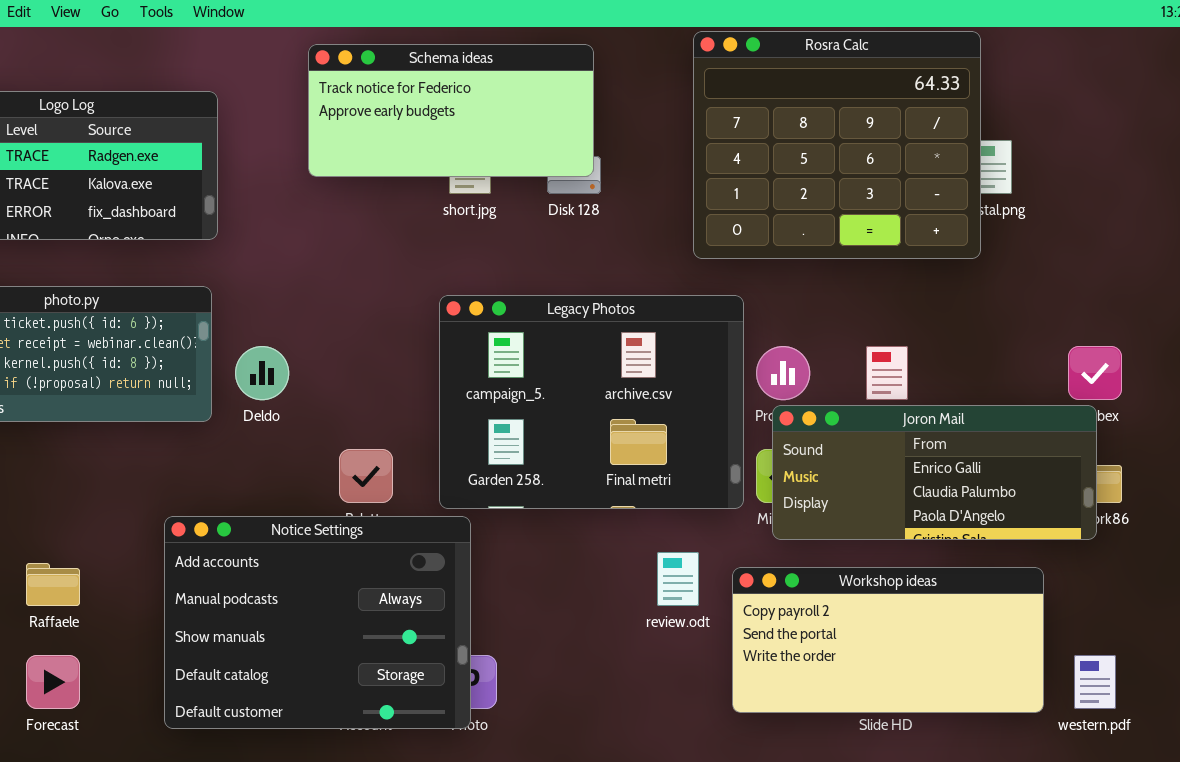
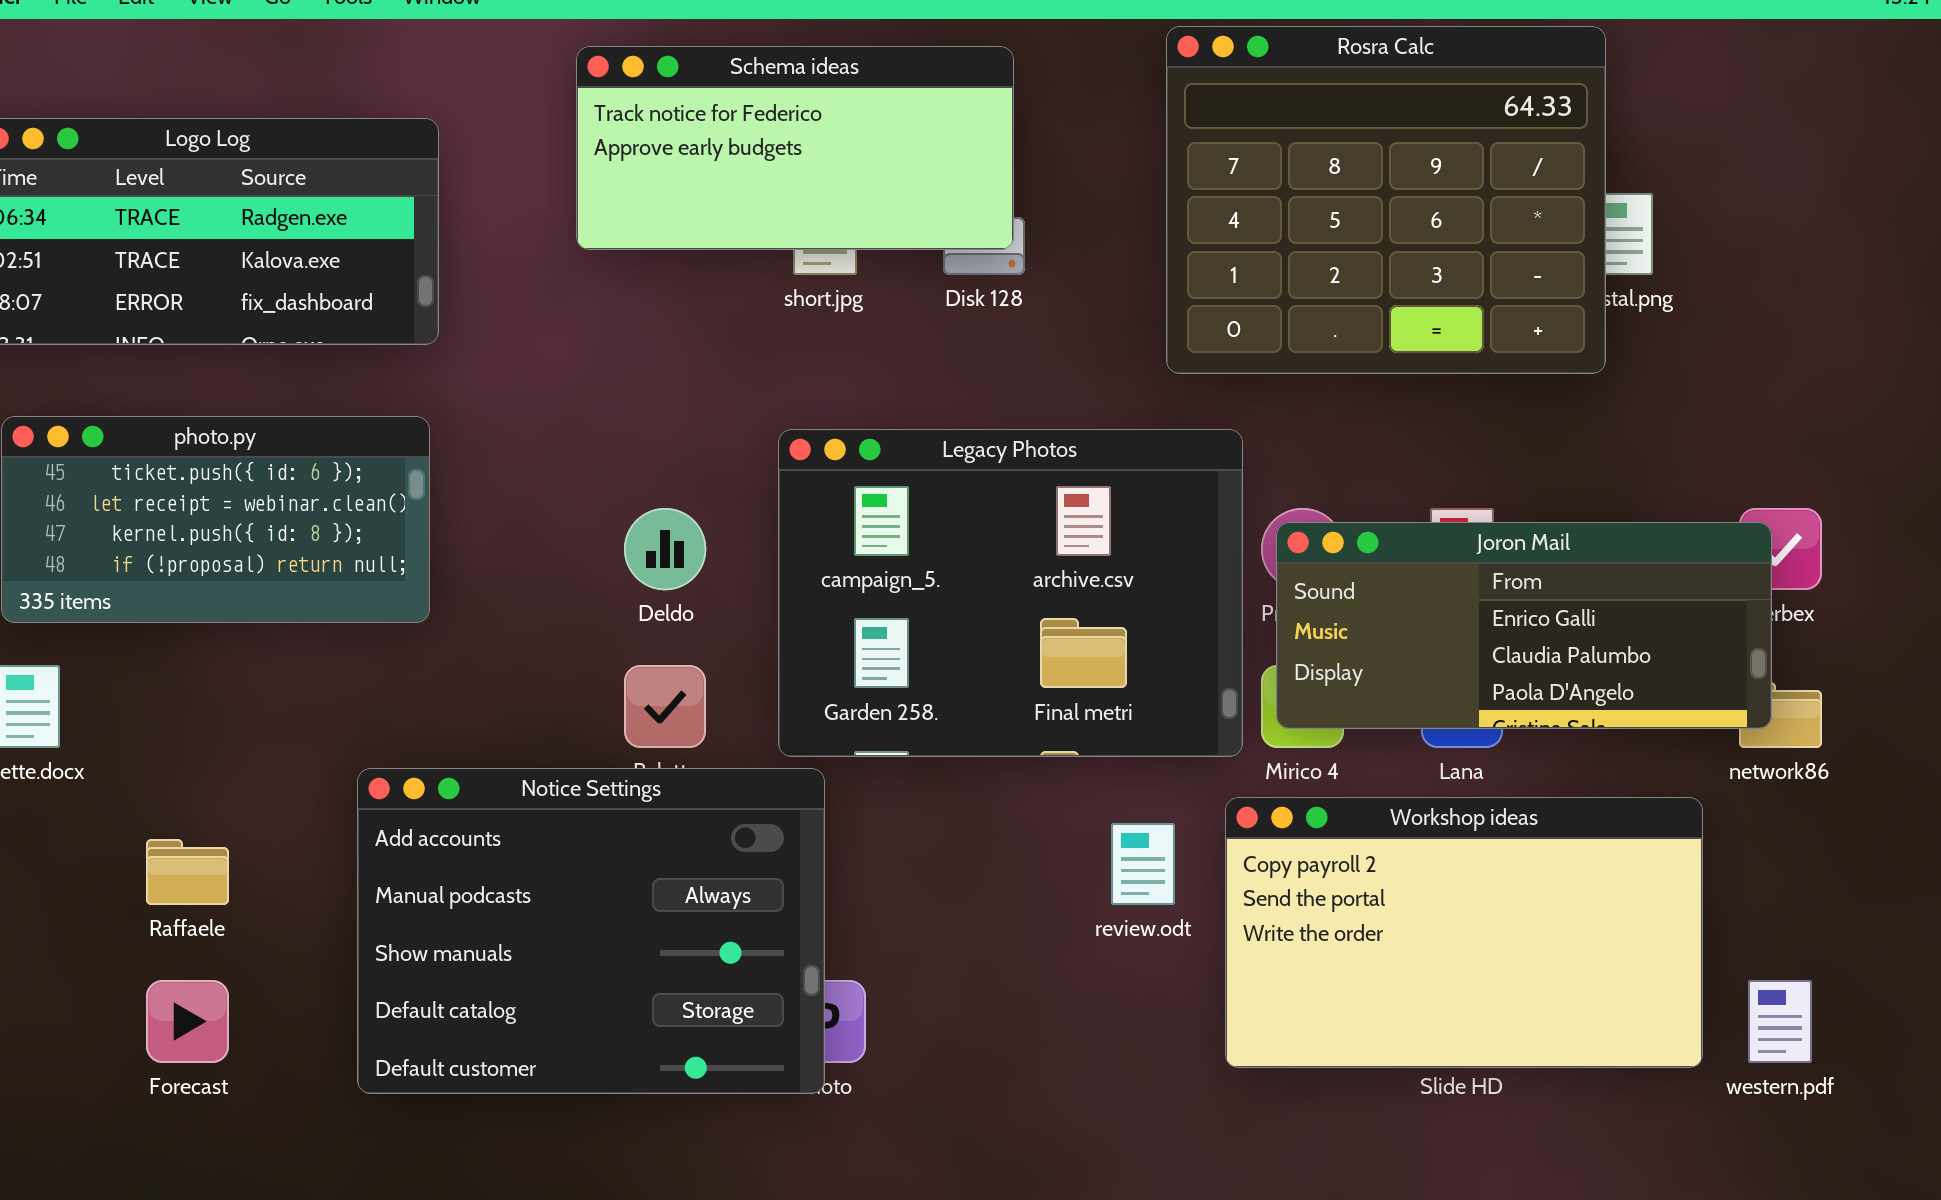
Deldo: [235,346,289,400] -> [624,508,706,590], moved
Joron Mail: [772,405,1097,540] -> [1276,522,1772,729], moved
Workshop ideas: [732,567,1044,713] -> [1225,797,1703,1068], resized

